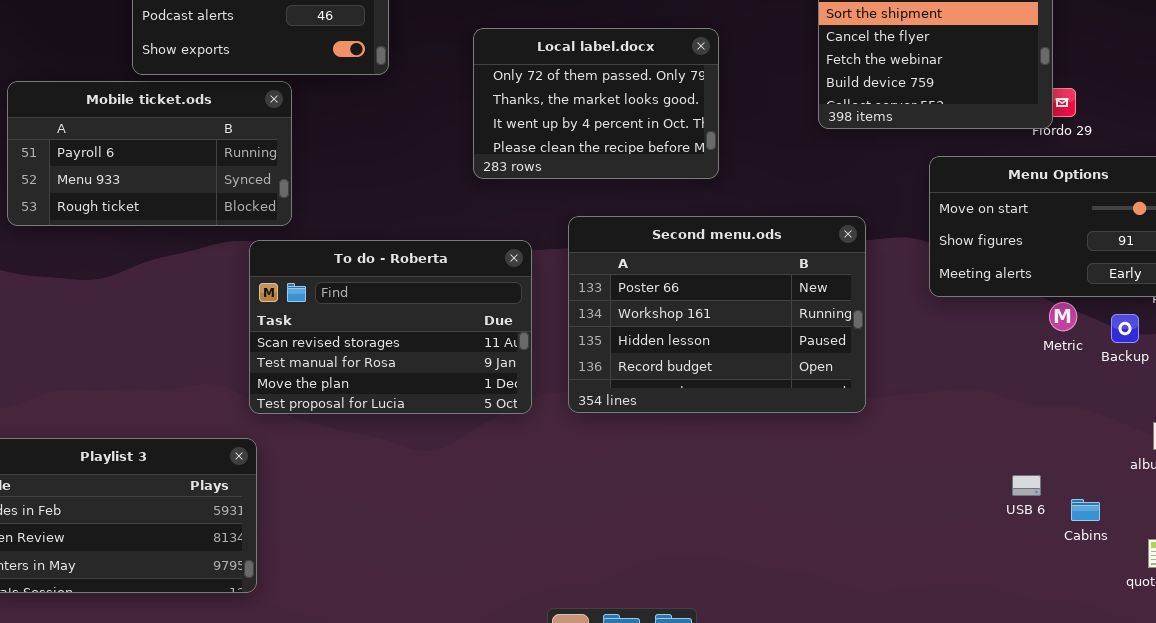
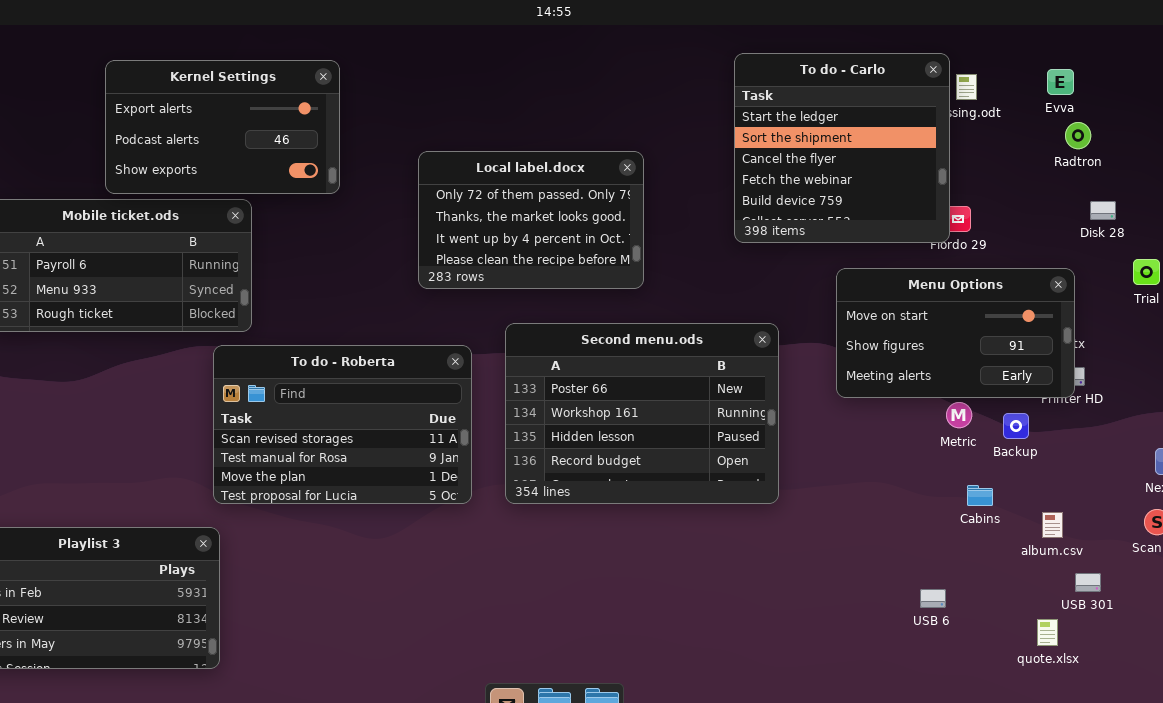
USB 6: [1012,475,1041,496] -> [920,589,946,608], moved
Cabins: [1071,499,1100,521] -> [967,485,993,506], moved

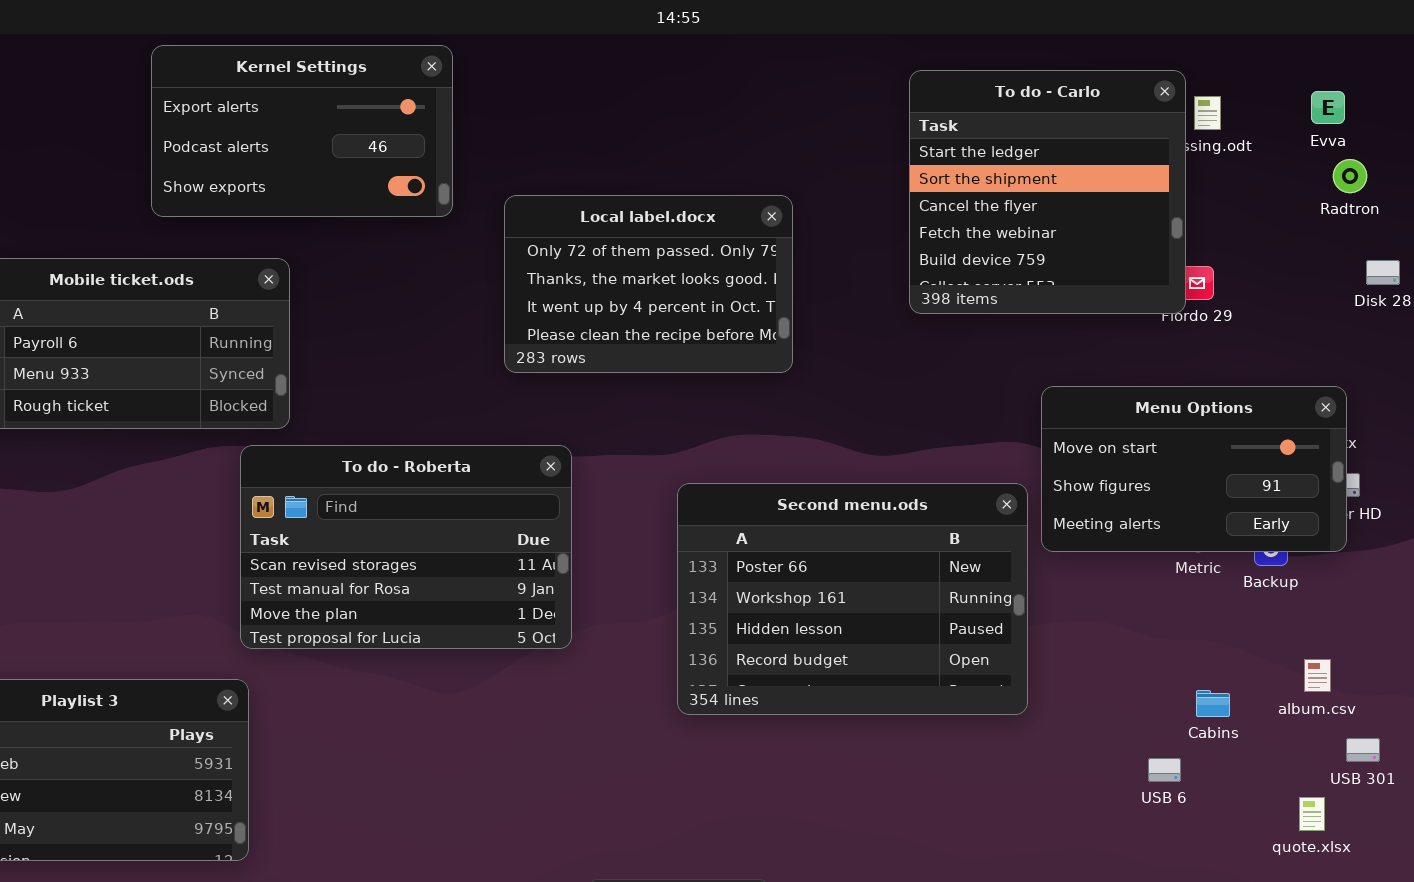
Kernel Settings: [105,60,340,194] -> [151,45,453,217], moved
Menu Options: [836,268,1075,398] -> [1041,386,1347,552], moved
Second menu.ods: [505,323,779,504] -> [677,483,1028,715], moved
Cabins: [967,485,993,506] -> [1196,690,1230,717], moved

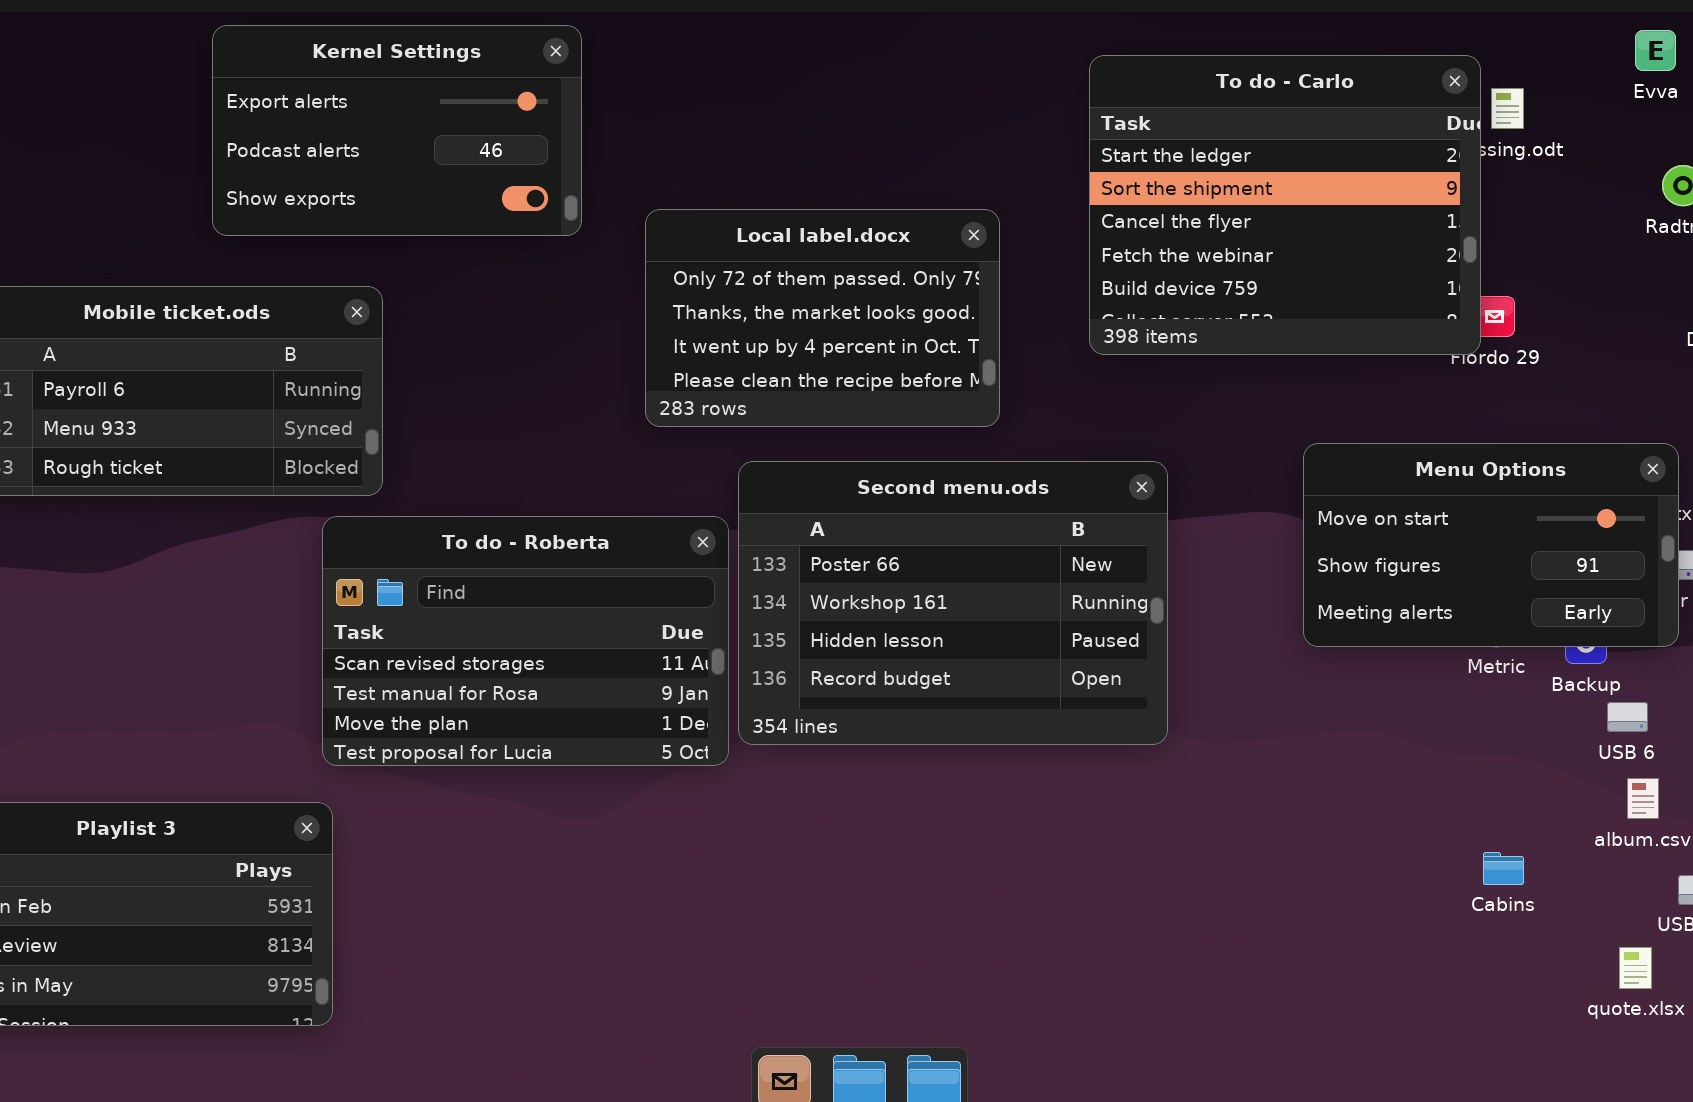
To do - Carlo: [909,70,1186,314] -> [1089,55,1481,355], resized
Evva: [1311,91,1345,124] -> [1635,30,1676,71], moved
Second menu.ods: [677,483,1028,715] -> [738,461,1168,745], moved
Cabins: [1196,690,1230,717] -> [1483,852,1524,885], moved
USB 6: [1148,758,1181,782] -> [1607,702,1648,732], moved

